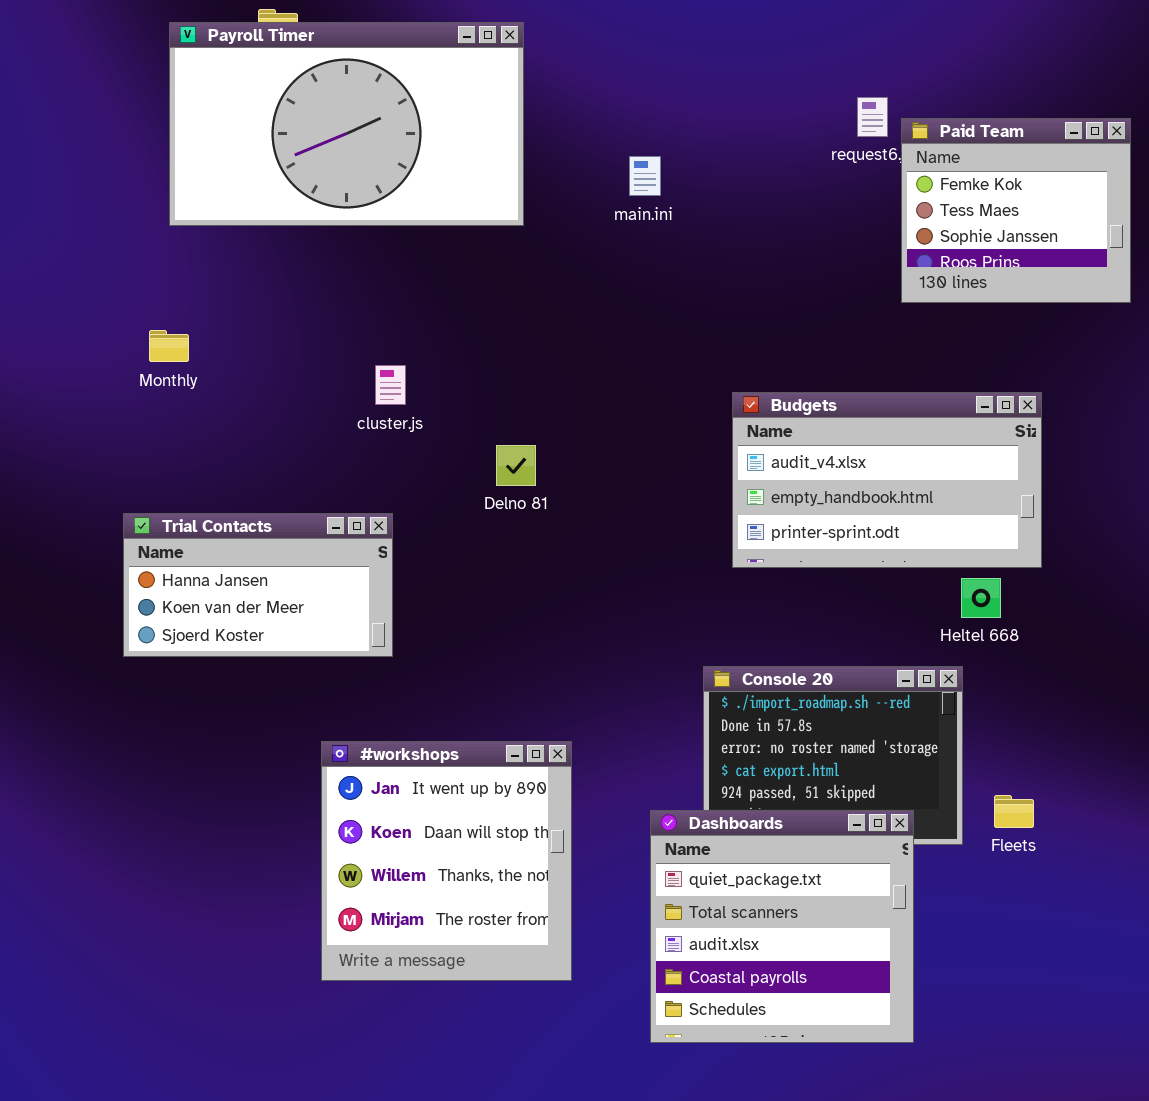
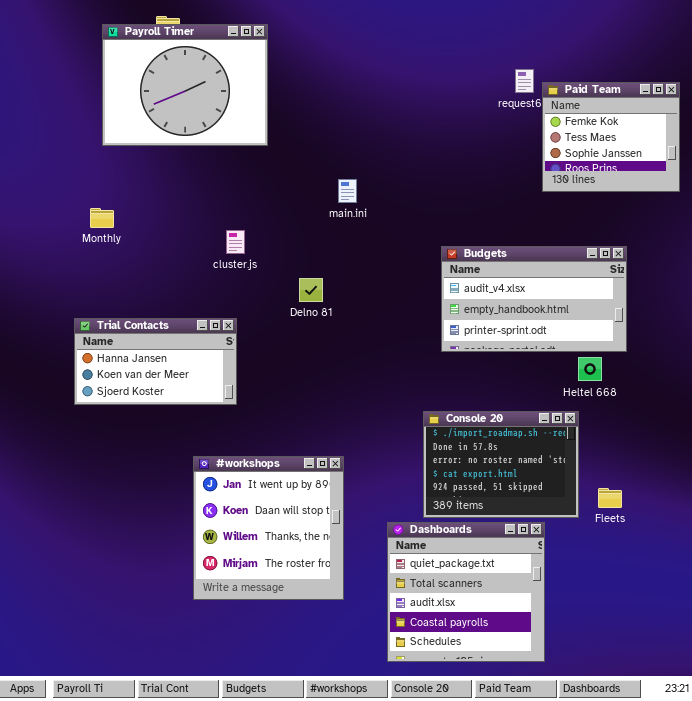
Payroll Timer: [169,22,524,226] -> [102,24,268,146], resized
main.ini: [629,156,661,196] -> [338,179,357,203], moved
Dashboards: [650,810,914,1043] -> [387,522,545,662], moved

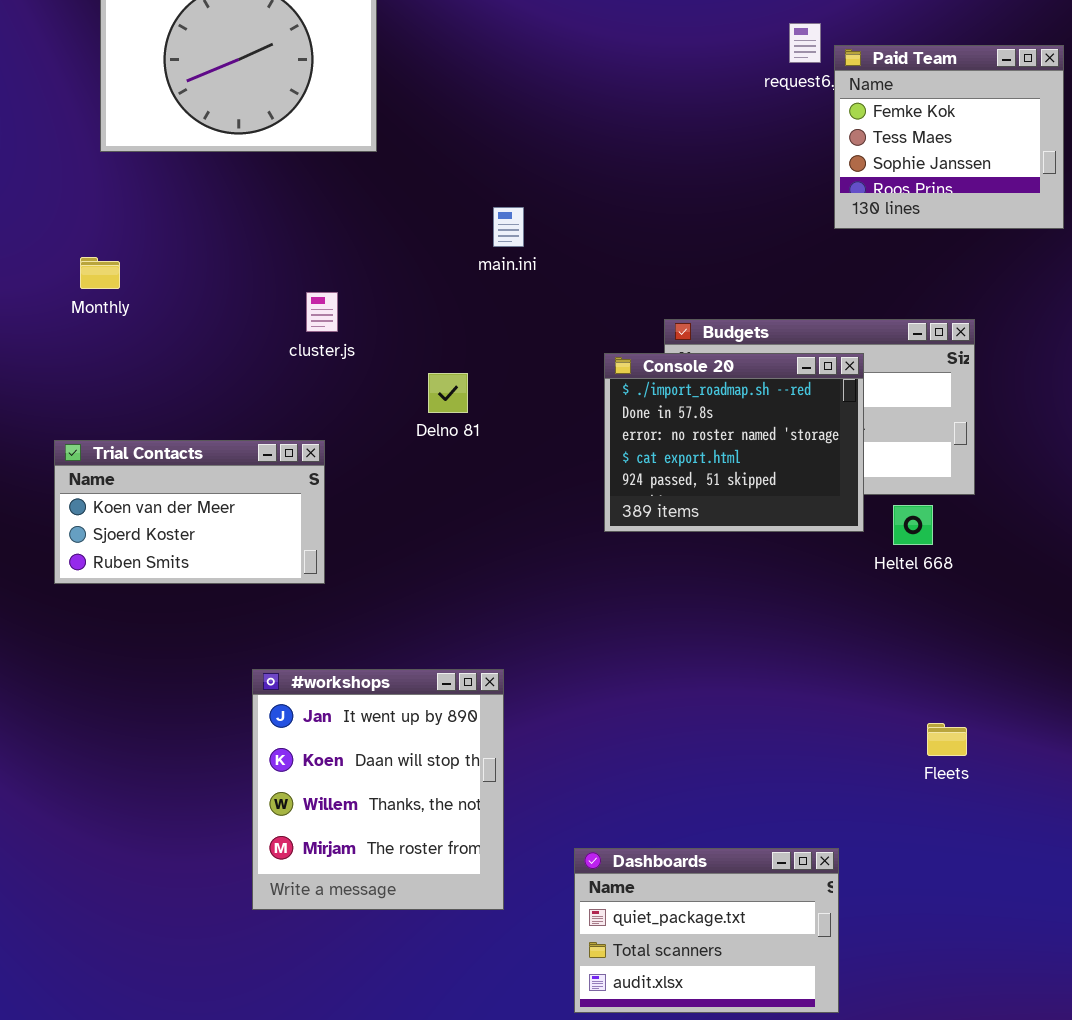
Trial Contacts: [74,318,237,405] -> [54,440,325,584], scrolled down 1 row
Console 20: [423,411,579,518] -> [604,353,864,532], moved
Dashboards: [387,522,545,662] -> [574,848,839,1013], resized

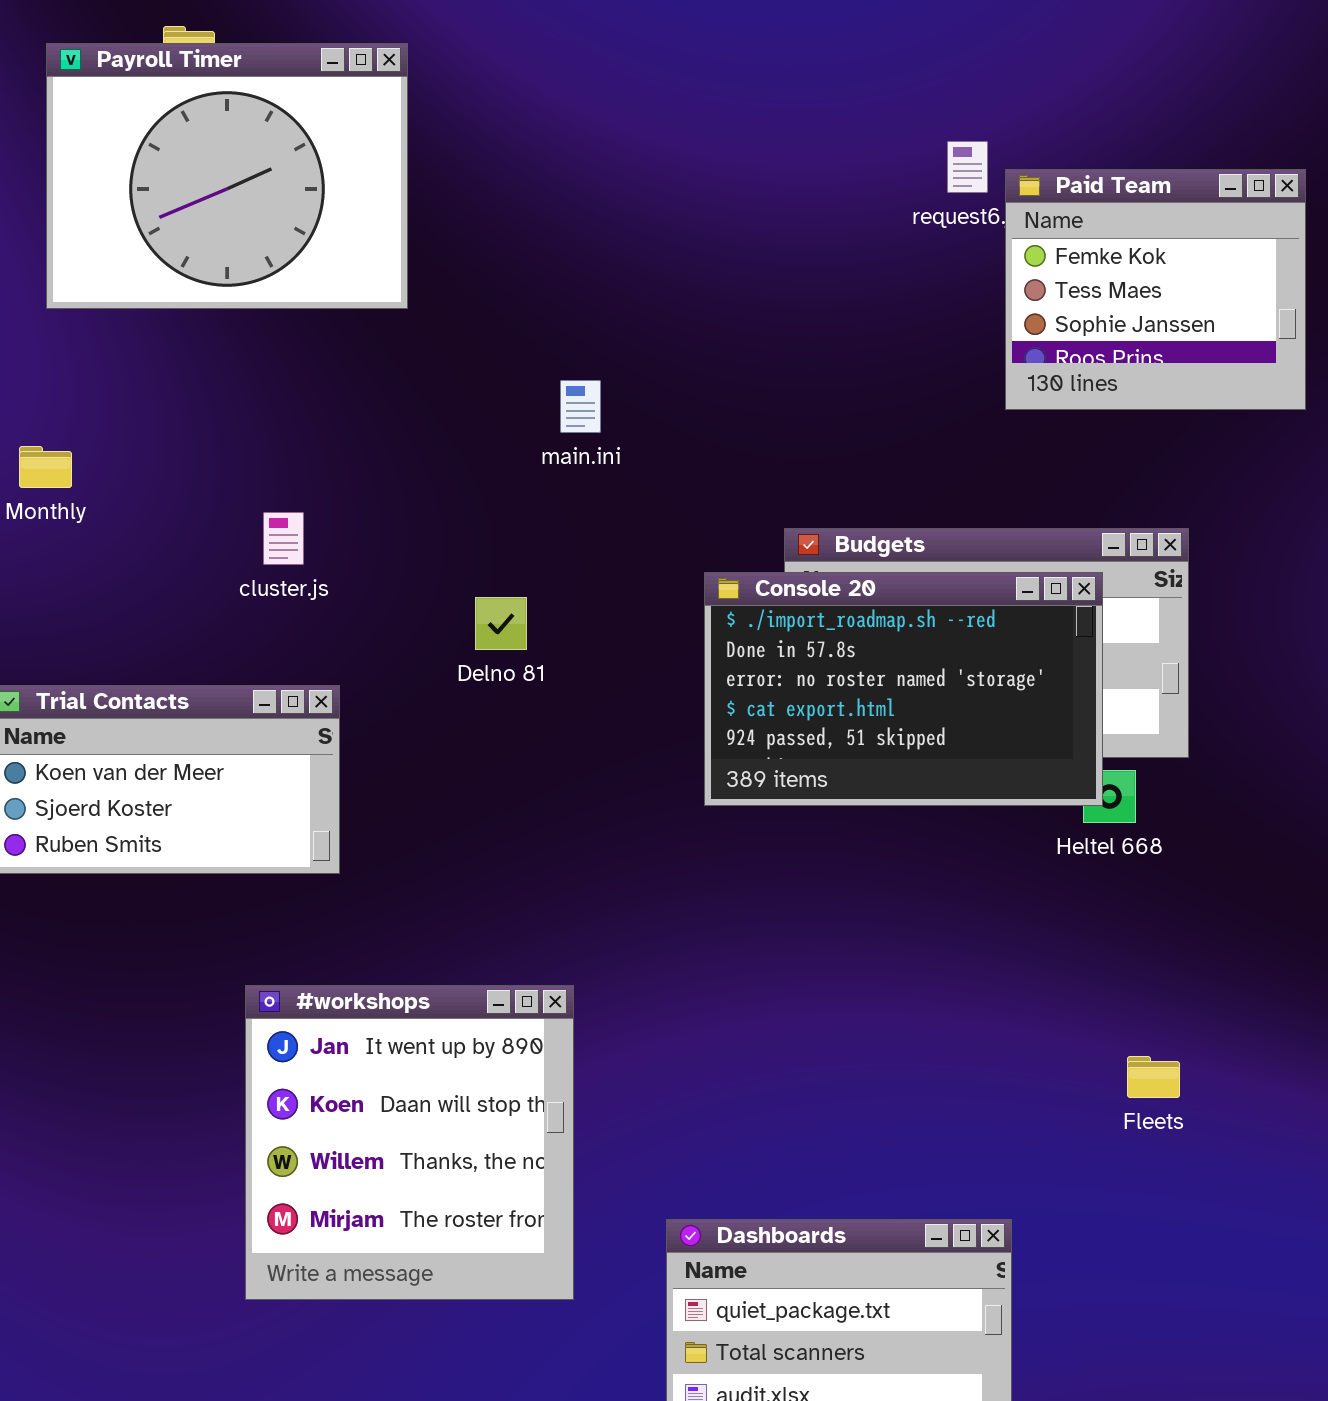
cluster.js: [306,292,338,332] -> [263,512,304,565], moved
Console 20: [604,353,864,532] -> [704,572,1103,806], resized

